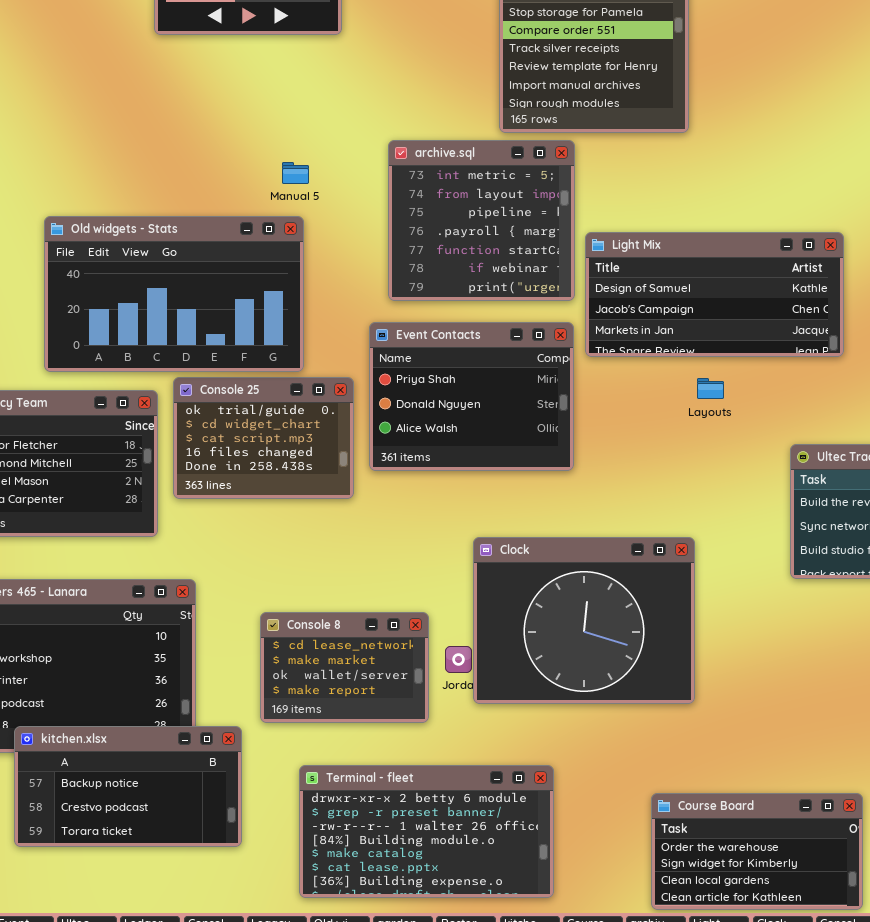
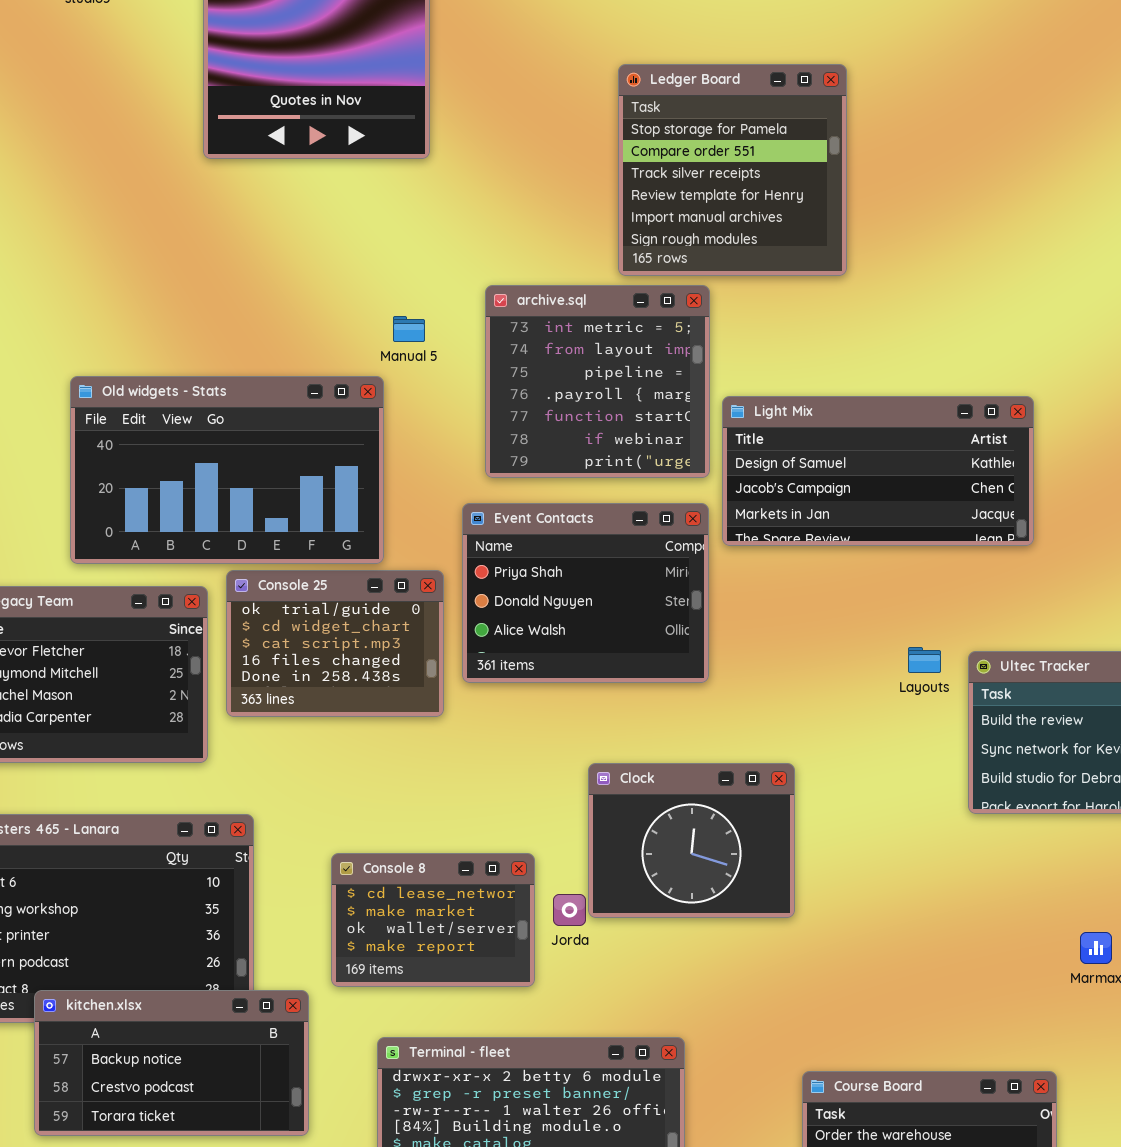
Manual 5: [282,162,309,184] -> [393,316,425,342], moved
Layouts: [697,378,724,399] -> [908,647,941,673], moved
Clock: [473,537,695,704] -> [588,763,795,918], resized

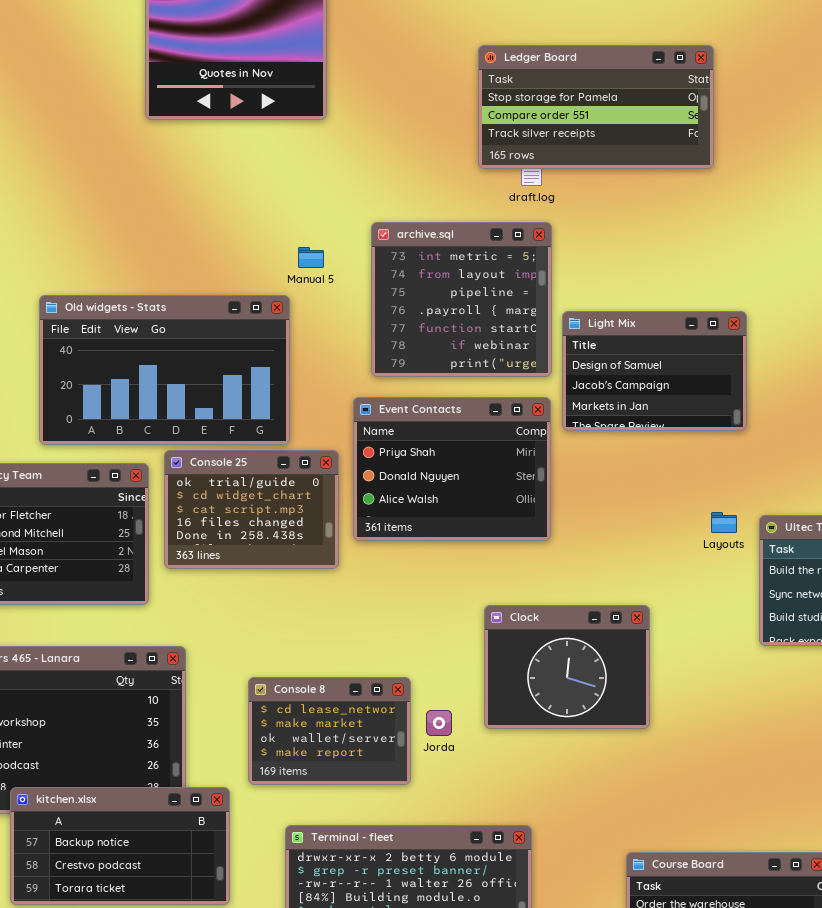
Ledger Board: [618,64,847,276] -> [478,45,714,169], resized
Light Mix: [722,396,1034,546] -> [562,311,747,431], resized
Clock: [588,763,795,918] -> [484,605,650,729], moved

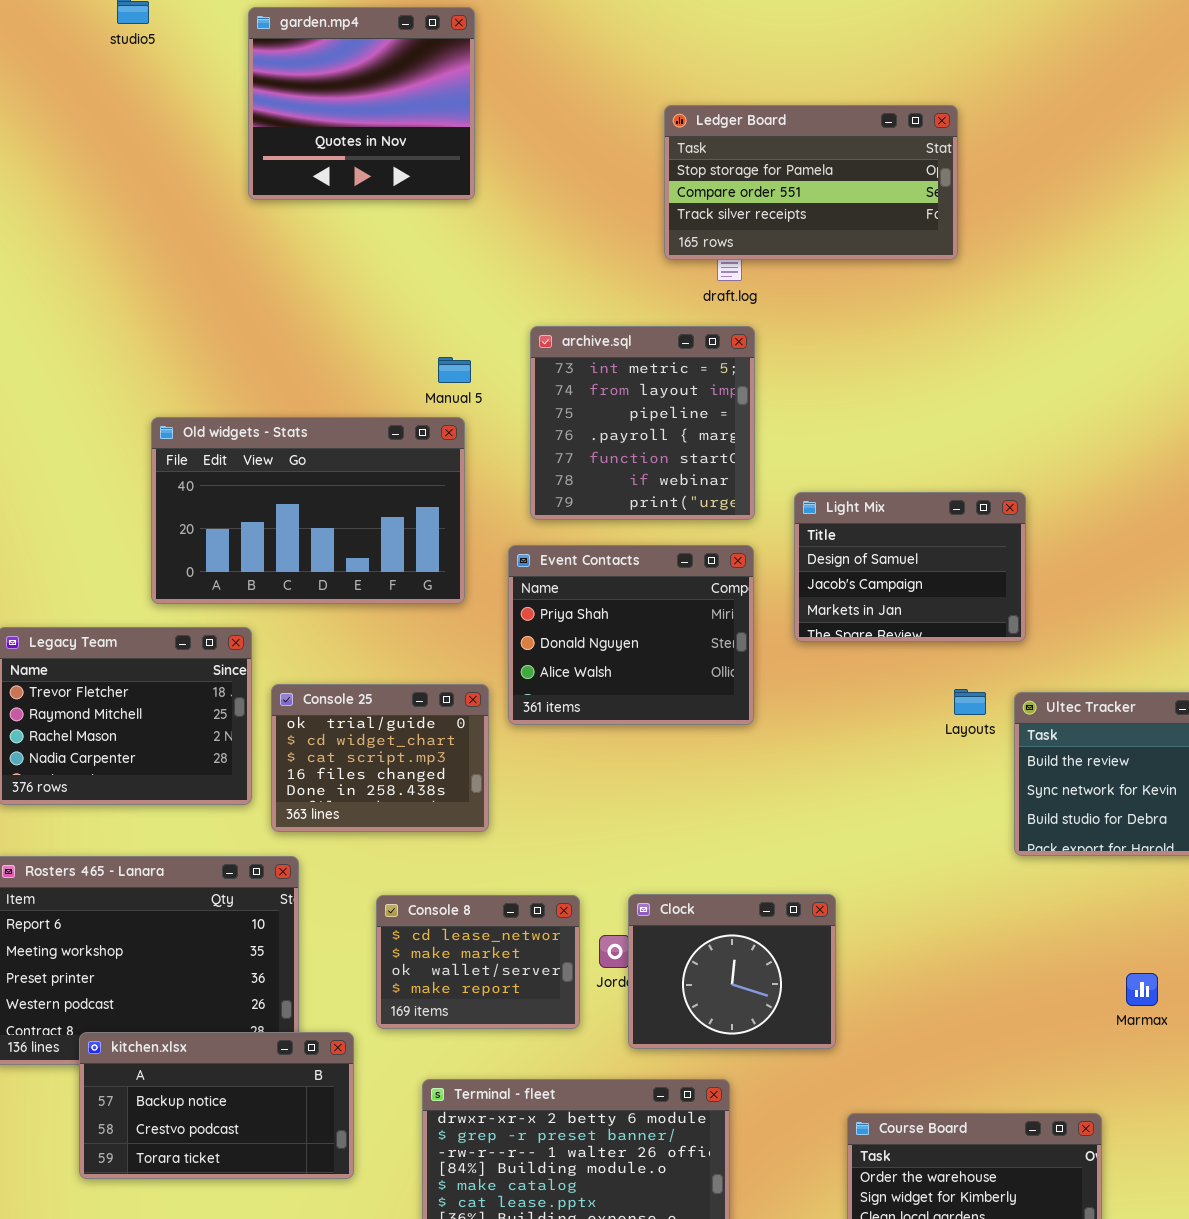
Old widgets - Stats: [39,295,290,445] -> [151,417,465,604], moved
Light Mix: [562,311,747,431] -> [794,492,1026,642], moved
Console 25: [164,450,339,569] -> [271,684,489,832], moved
Clock: [484,605,650,729] -> [628,894,836,1049], moved

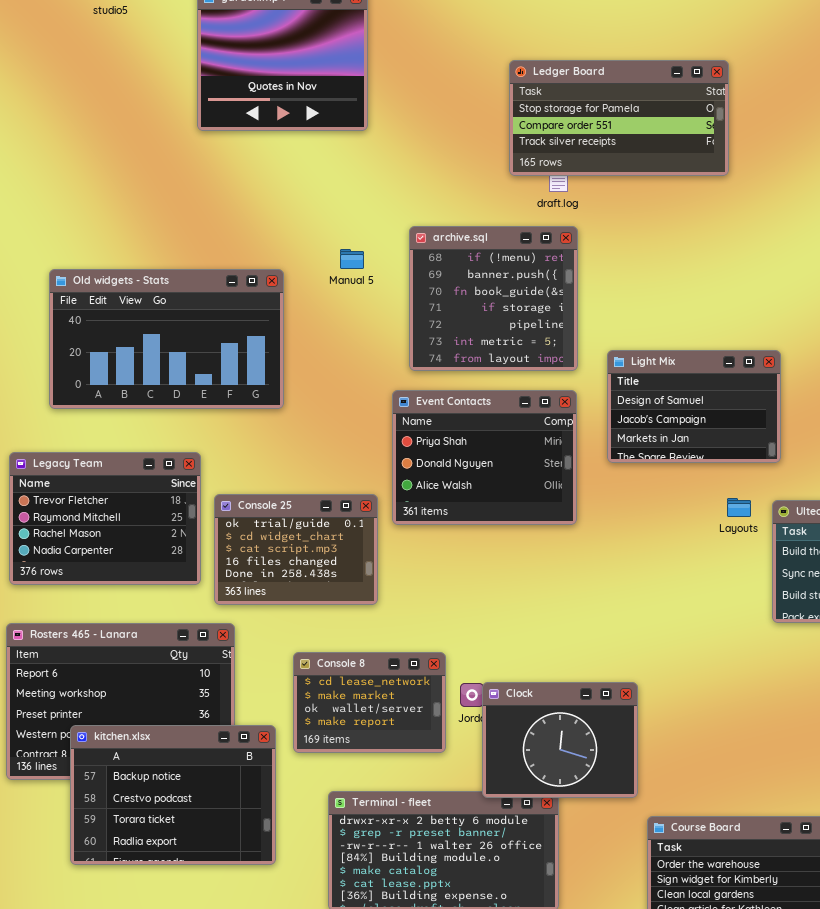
archive.sql: [530,326,755,520] -> [409,226,578,371], scrolled up 5 rows
Old widgets - Stats: [151,417,465,604] -> [49,269,284,409], moved
Clock: [628,894,836,1049] -> [482,682,638,798], moved
kitchen.xlsx: [79,1032,354,1179] -> [70,725,276,865], resized

